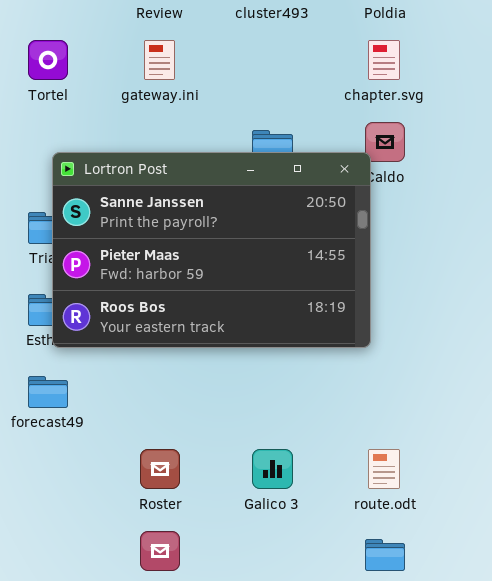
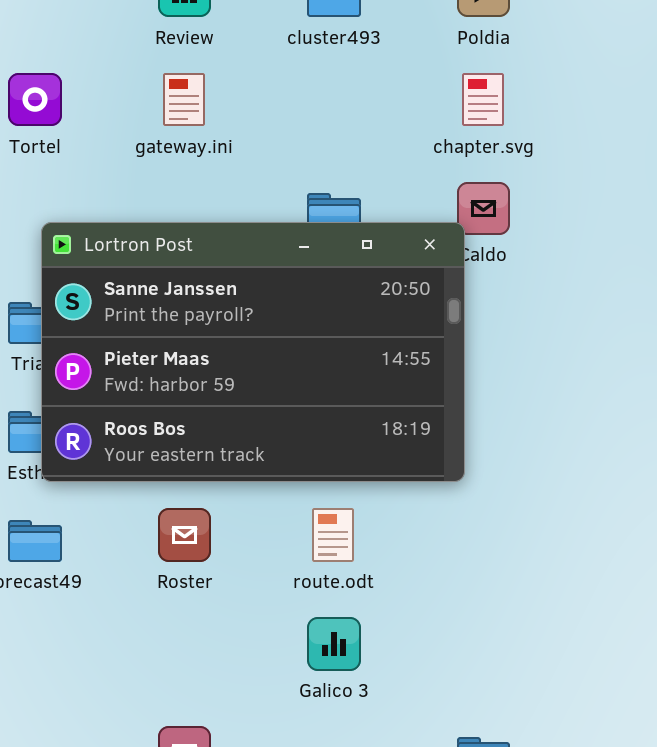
Roster: [140,449,180,489] -> [158,508,211,562], moved
route.odt: [368,449,400,489] -> [312,508,354,562], moved

